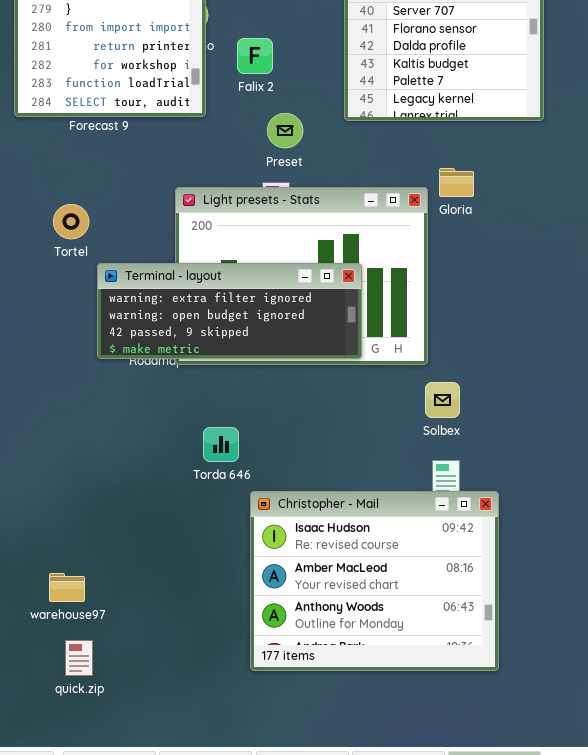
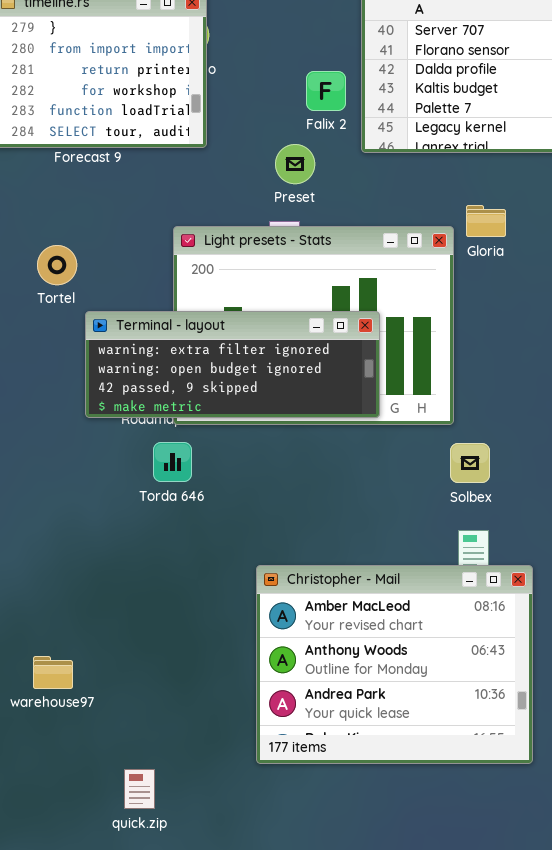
Falix 2: [237,38,273,74] -> [306,71,346,111], moved
Torda 646: [203,427,239,462] -> [153,442,192,482], moved
Christopher - Mail: [250,491,499,671] -> [256,565,533,764], scrolled down 1 row
quick.zip: [65,640,93,676] -> [124,769,155,809], moved

